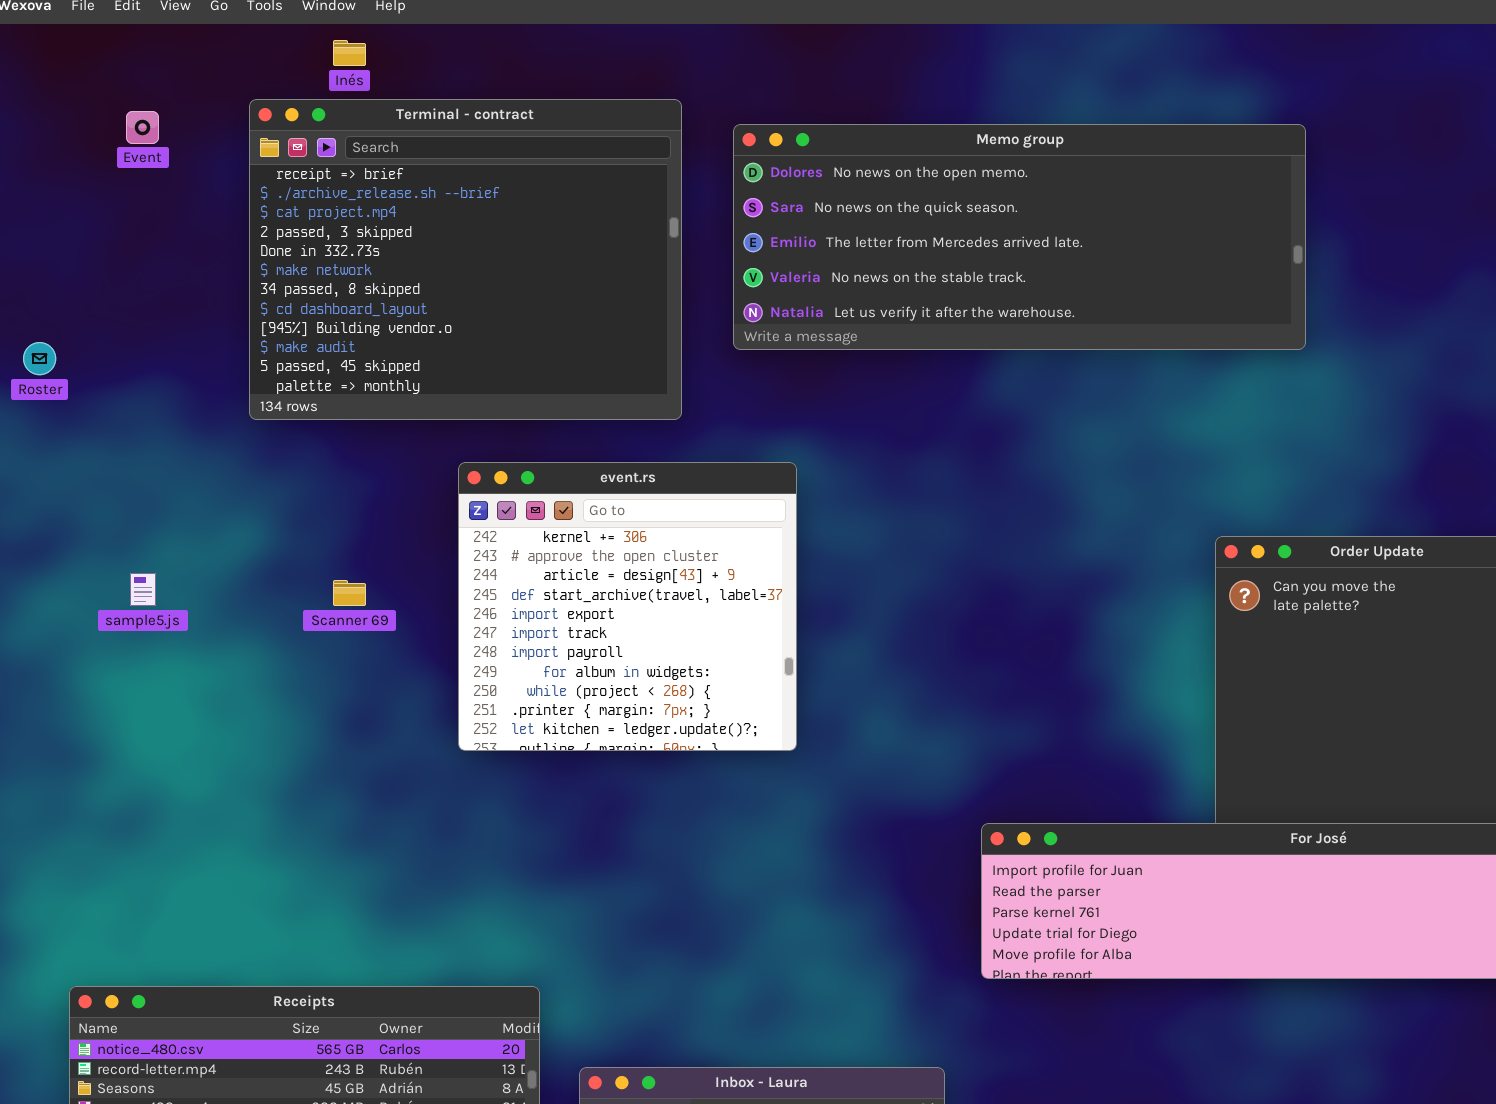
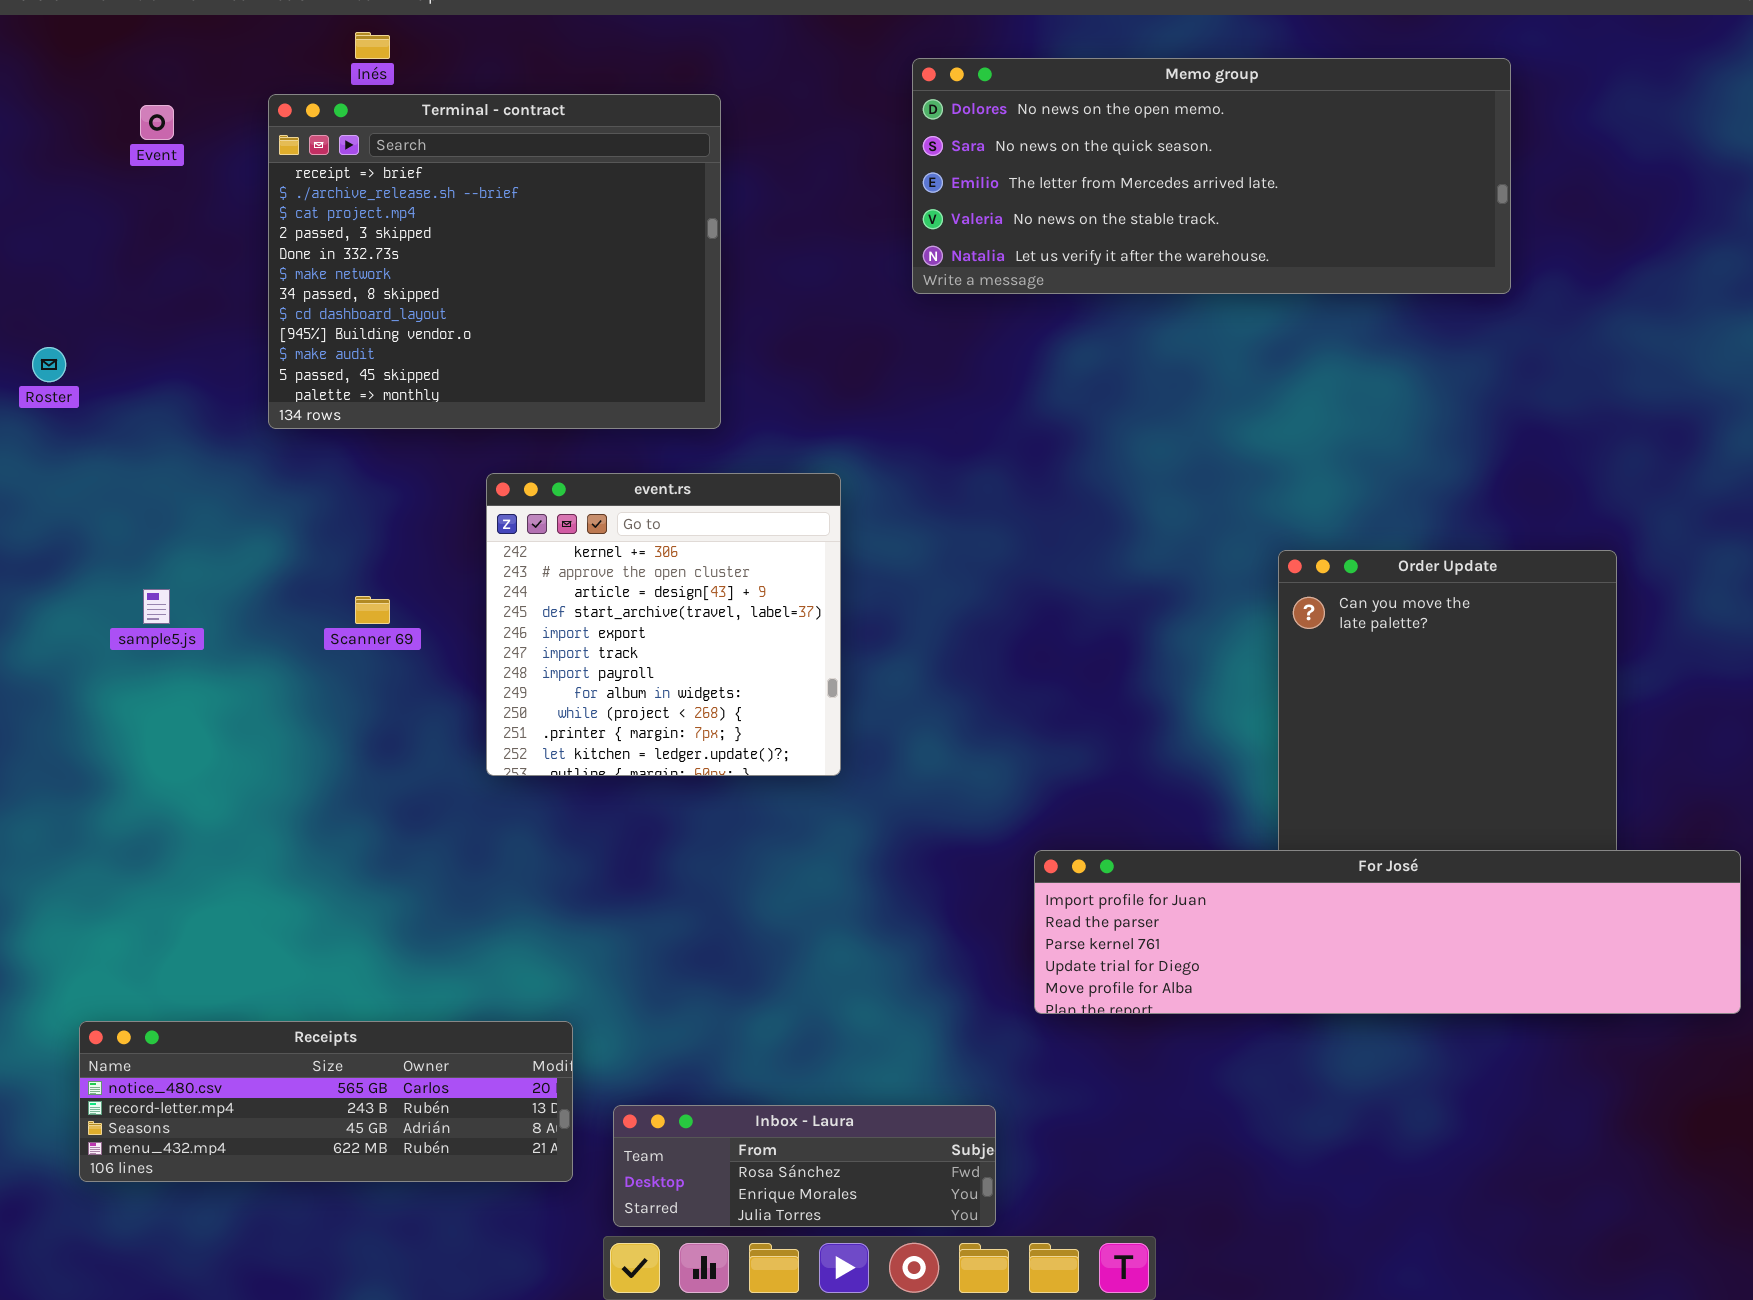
Memo group: [733,124,1306,350] -> [912,58,1511,294], moved

